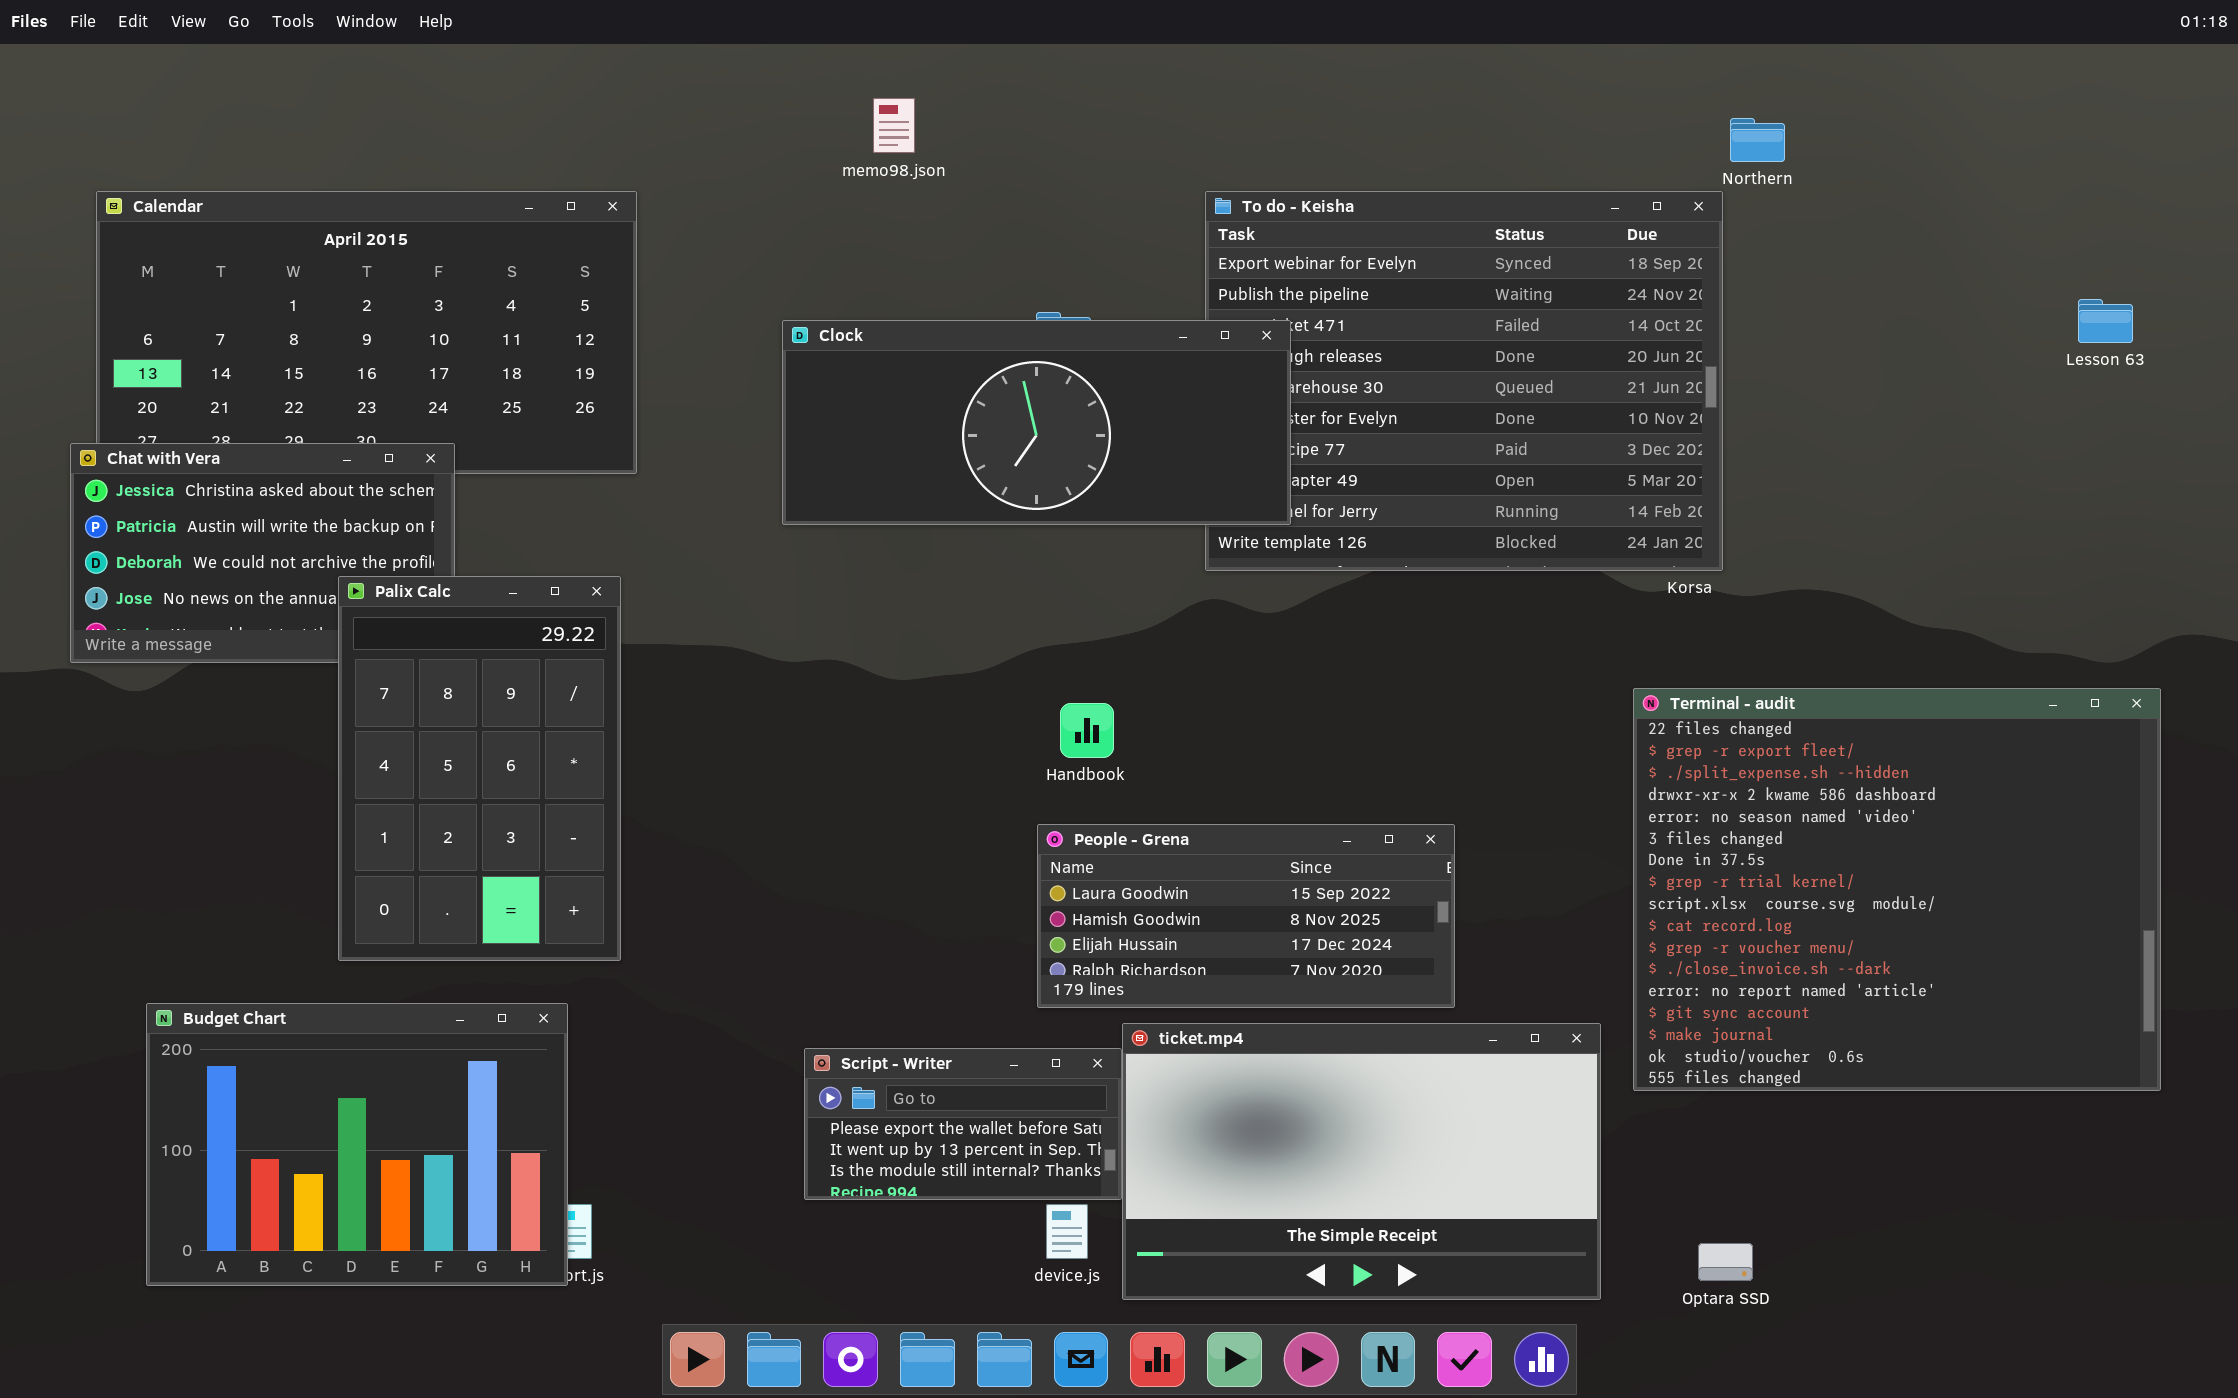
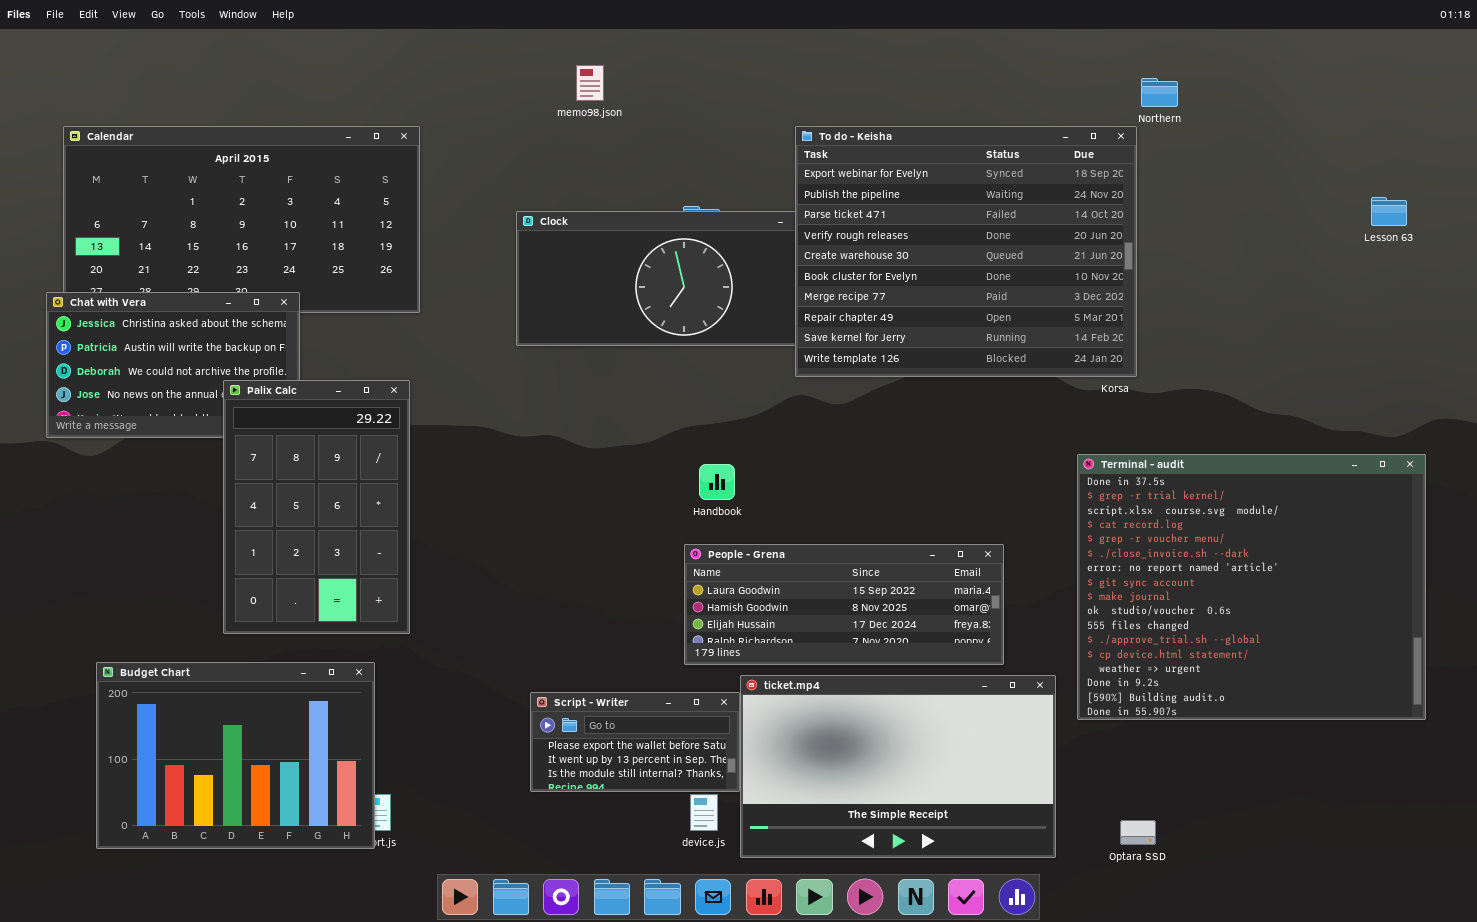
To do - Keisha: [1205,191,1723,571] -> [795,126,1137,377], raised
Terminal - audit: [1633,688,2161,1091] -> [1077,454,1426,720], scrolled down 6 rows
People - Grena: [1037,824,1455,1008] -> [684,544,1004,665], resized

